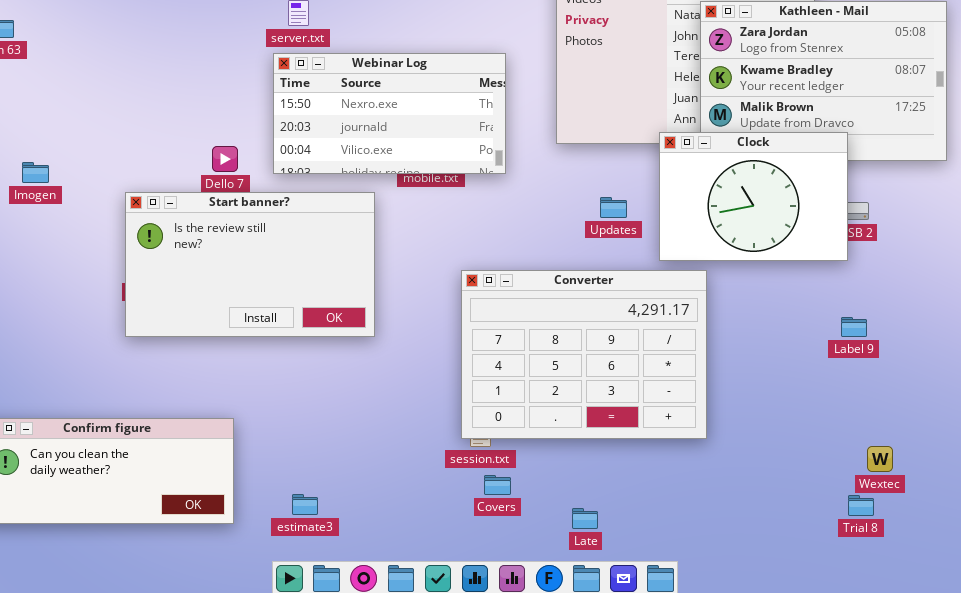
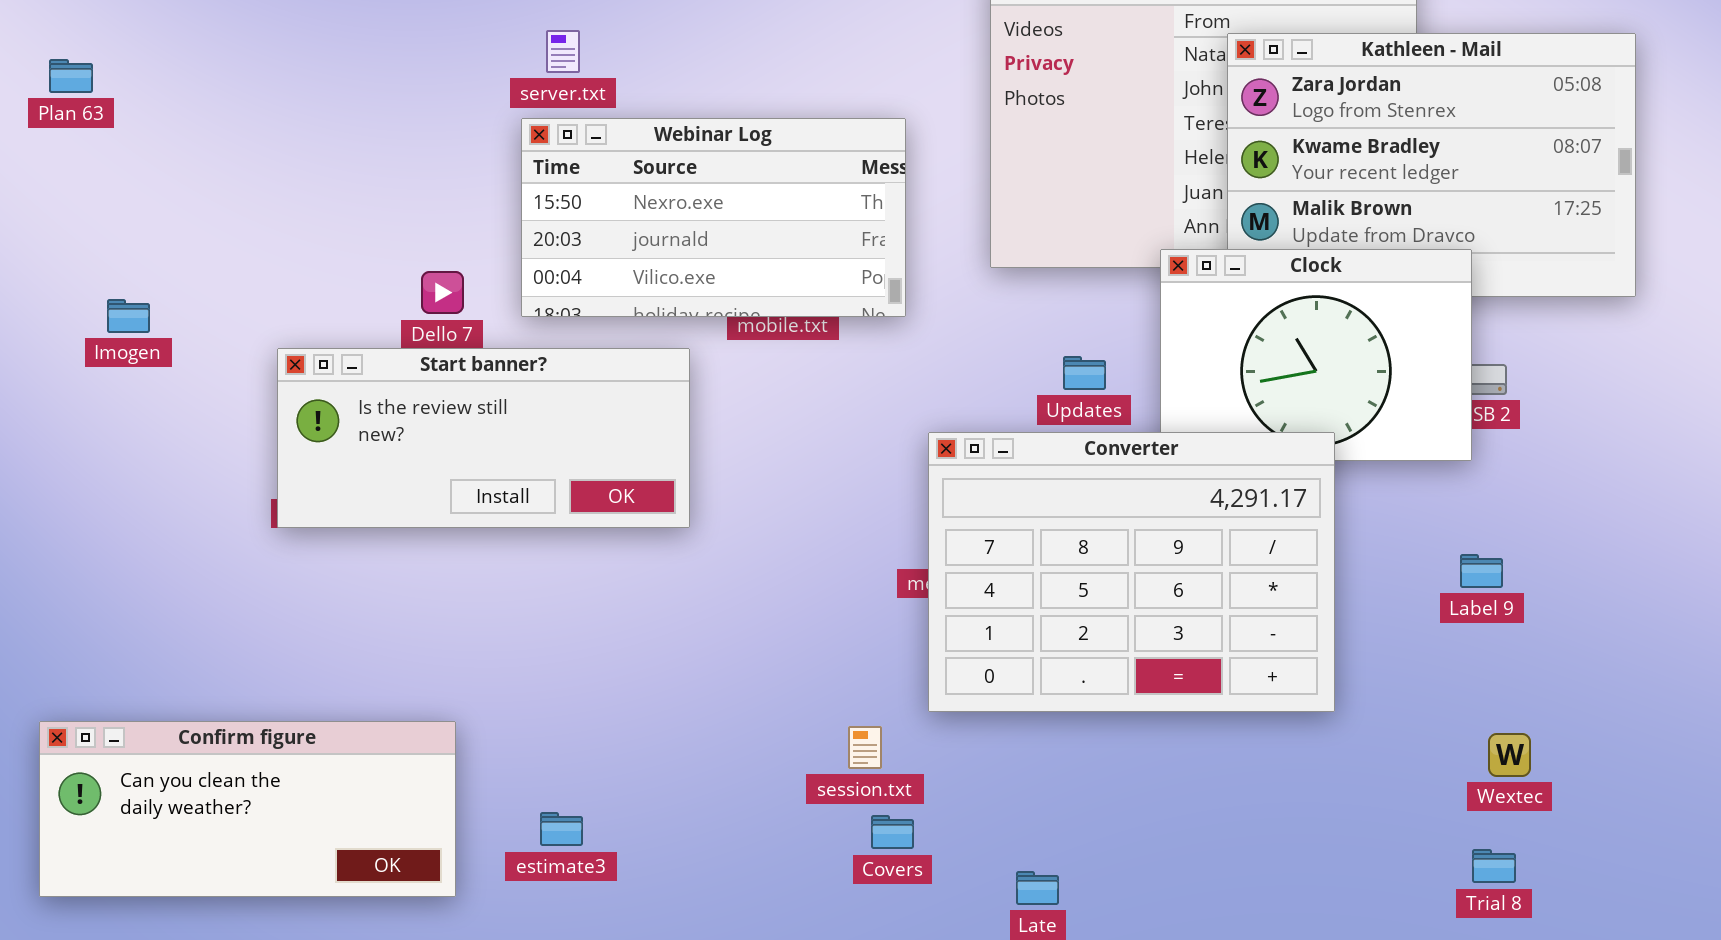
Start banner?: [125,192,375,337] -> [277,348,690,528], resized
Converter: [461,270,707,439] -> [928,432,1335,712], moved
Wextec: [867,446,893,472] -> [1488,733,1531,777], moved
estimate3: [292,494,318,515] -> [540,812,583,846], moved

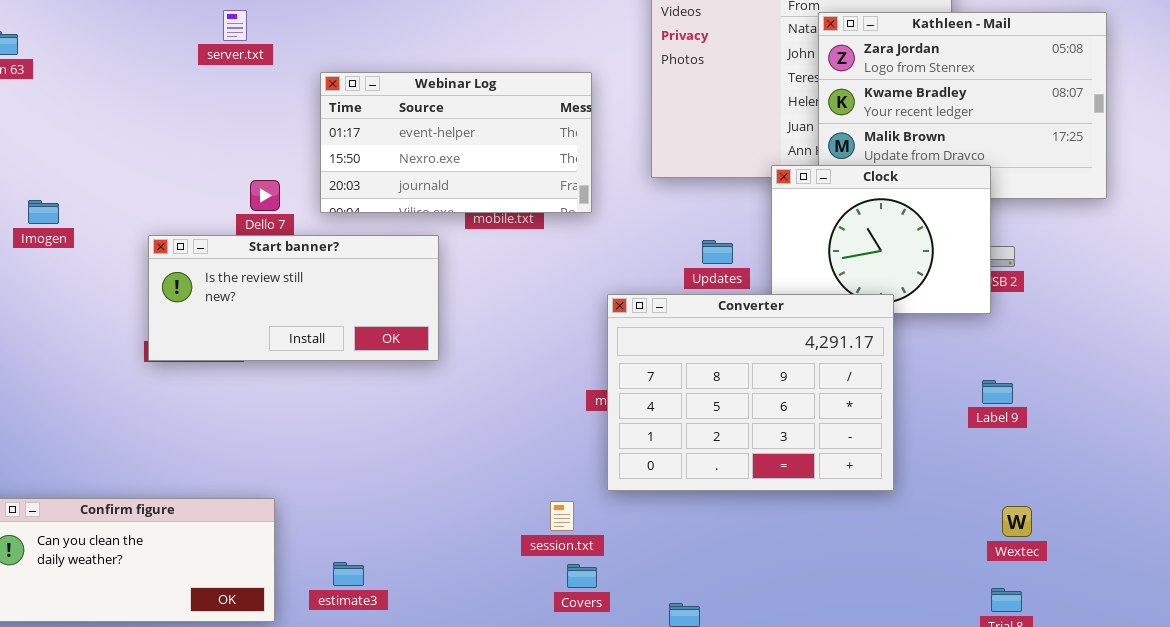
server.txt: [546,30,580,73] -> [223,10,247,41], moved
Webinar Log: [521,118,906,317] -> [320,72,592,213], scrolled up 1 row

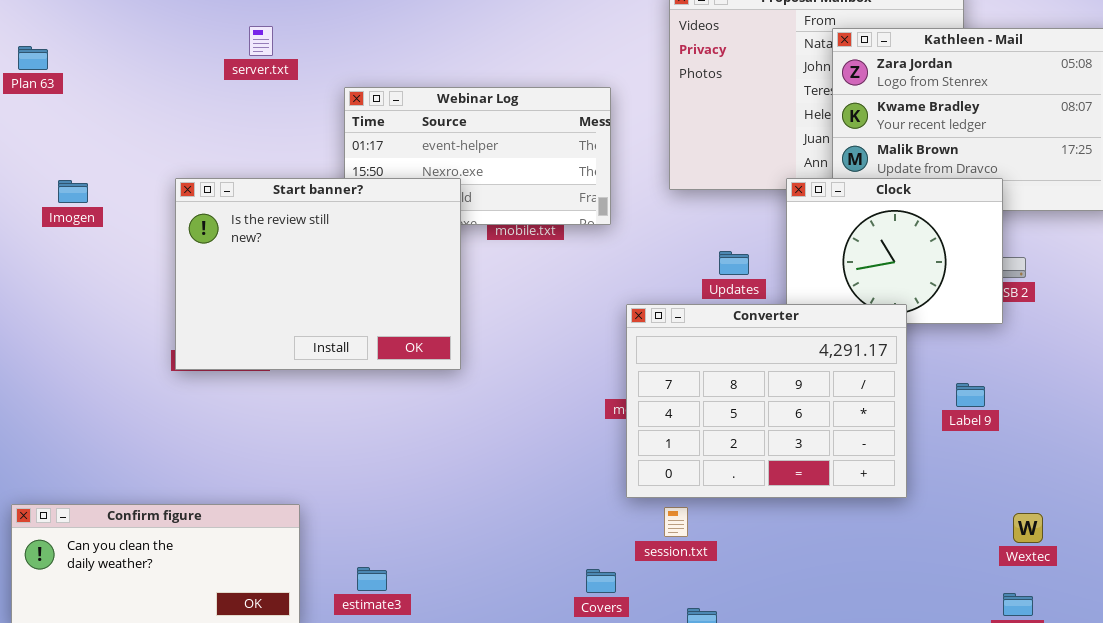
Imogen: [28,200,59,224] -> [58,180,88,203], moved
Start banner?: [148,235,439,361] -> [175,178,461,370], resized
Label 9: [982,380,1013,404] -> [956,383,985,407], moved
session.txt: [550,501,574,531] -> [664,507,688,537], moved

